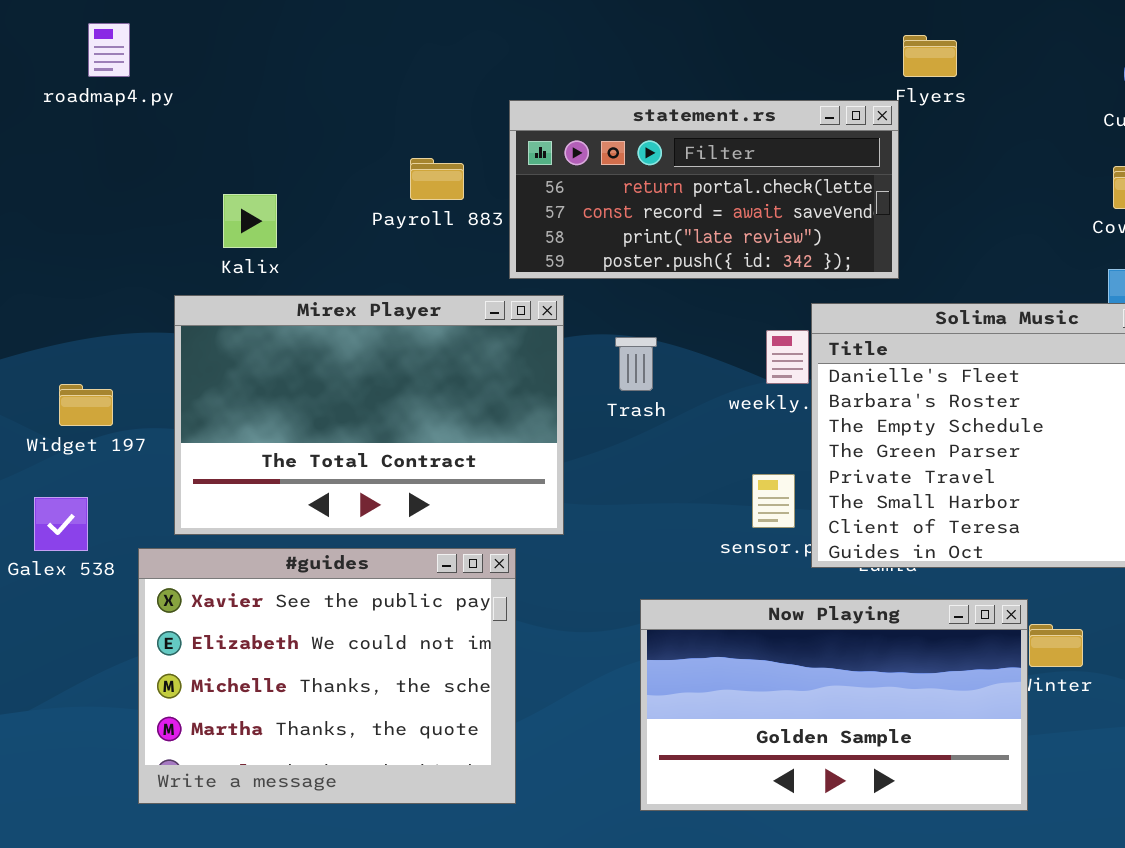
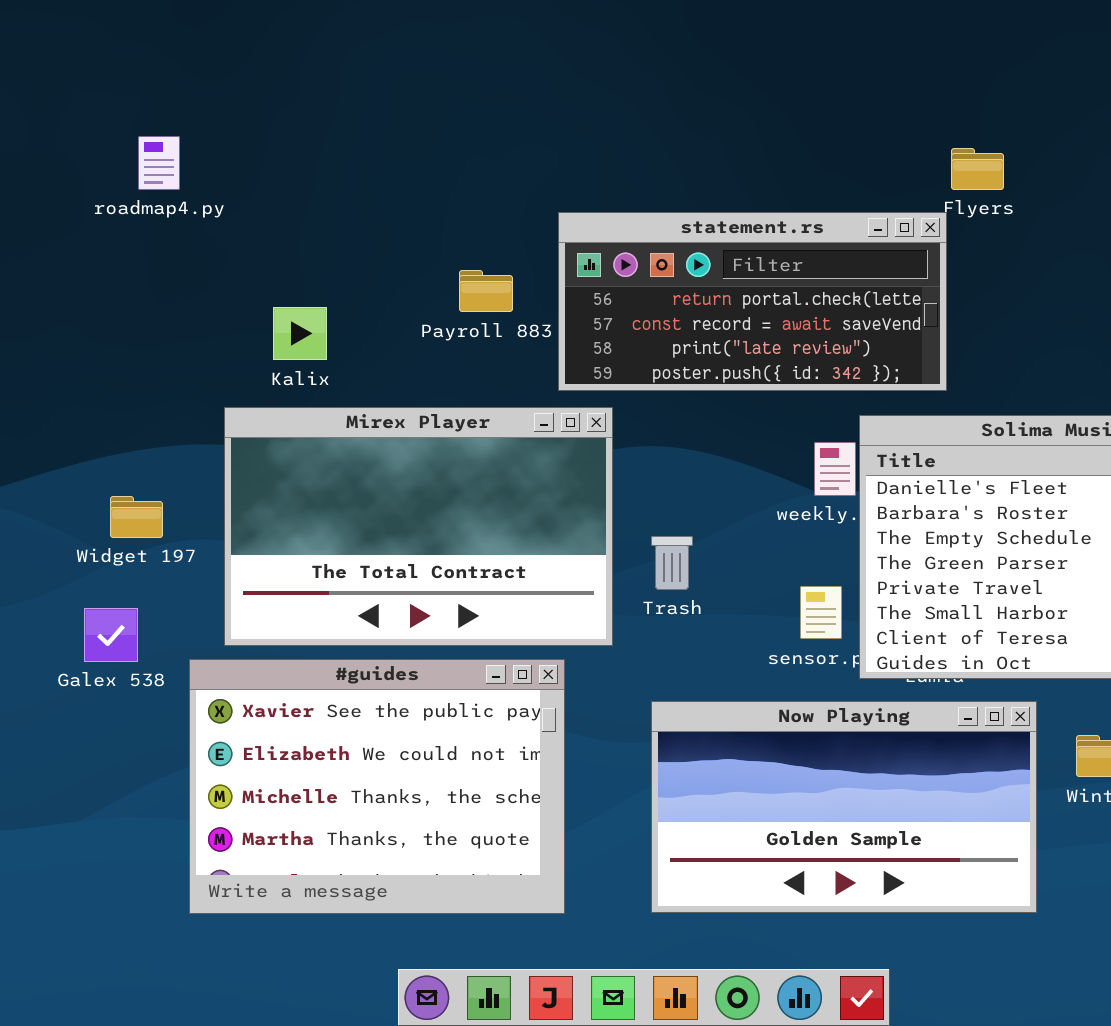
Trash: [615,337,657,391] -> [651,536,693,590], moved
Now Playing: [640,599,1028,811] -> [651,701,1037,913], moved

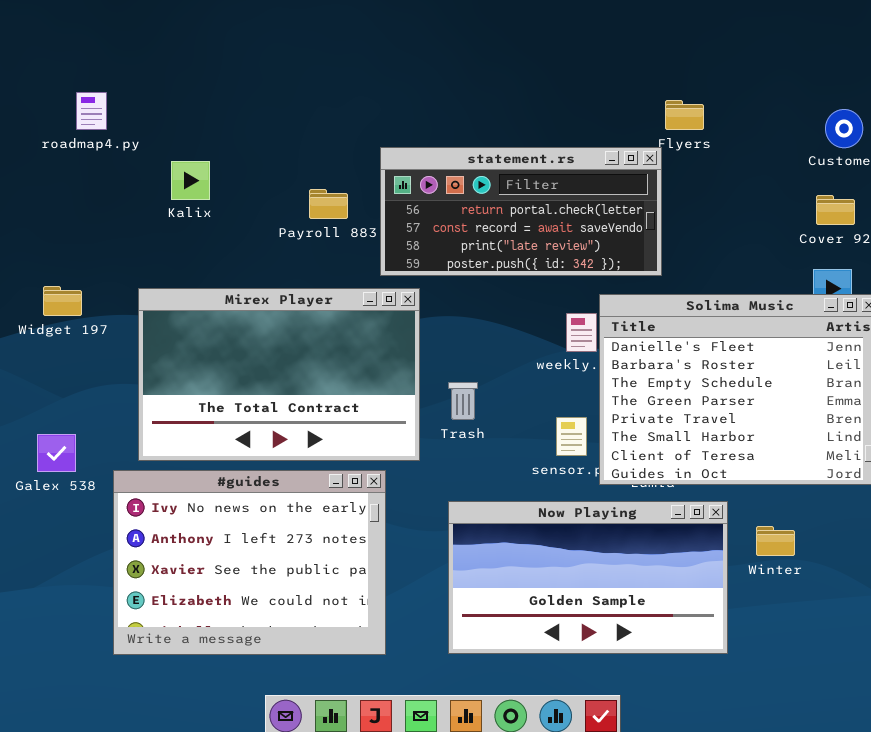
Kalix: [273,307,327,360] -> [171,161,210,200], moved
Widget 197: [110,496,163,538] -> [43,286,82,316], moved
#guides: [189,659,565,914] -> [113,470,386,655], scrolled up 2 rows

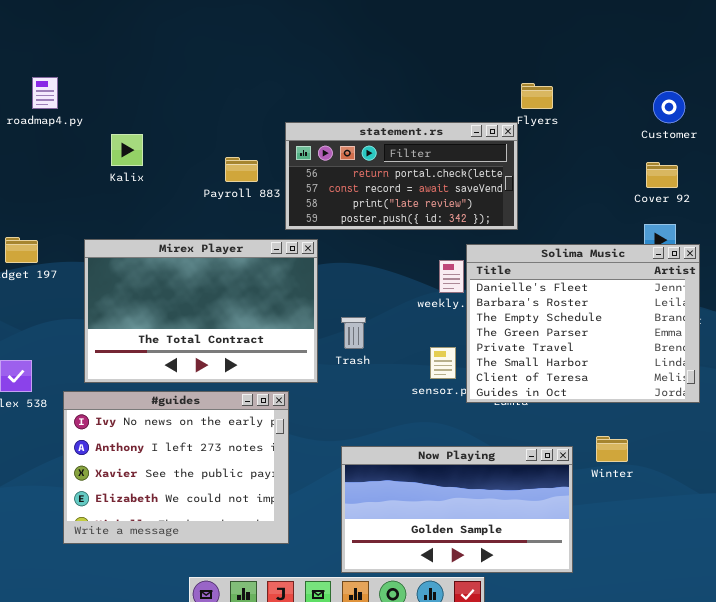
Now Playing: [448,501,728,654] -> [341,446,573,573], moved

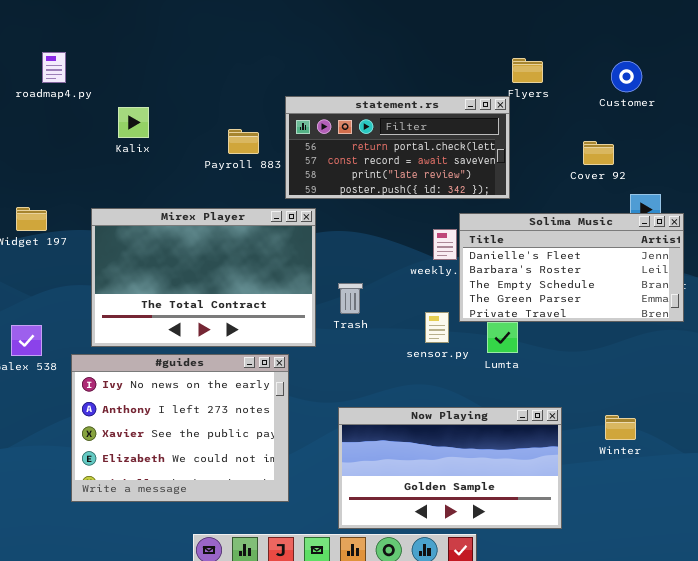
Customer: [653,91,685,123] -> [611,61,642,92], moved
Cover 92: [646,162,678,188] -> [583,141,614,165], moved
Solima Music: [466,244,700,403] -> [459,213,684,322], resized
Winter: [596,436,628,462] -> [605,415,636,440], moved

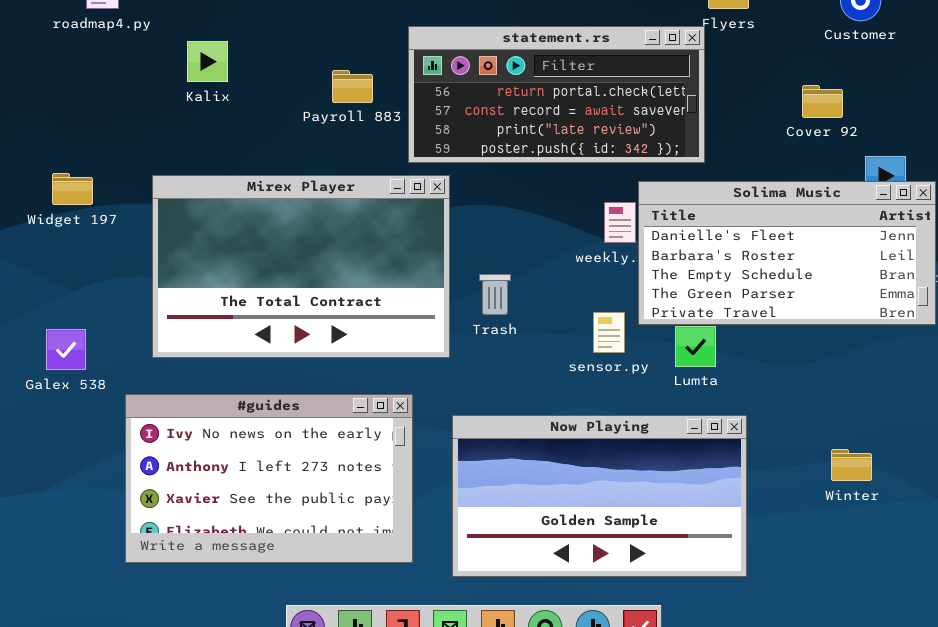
#guides: [71,354,289,502] -> [125,394,413,563], resized
Now Playing: [338,407,562,529] -> [452,415,747,577], moved

